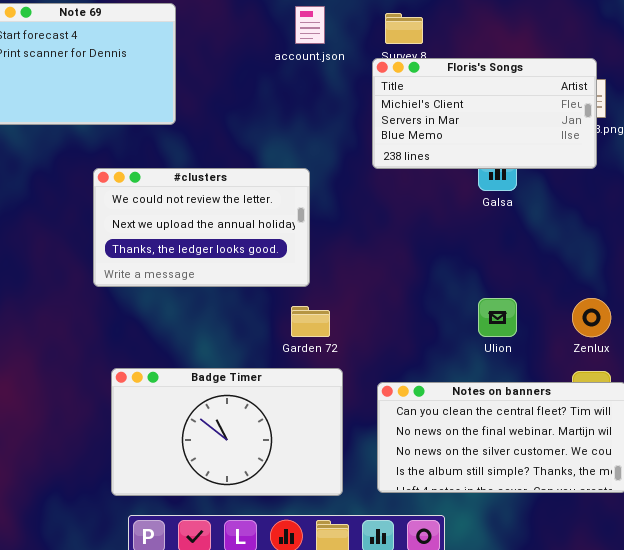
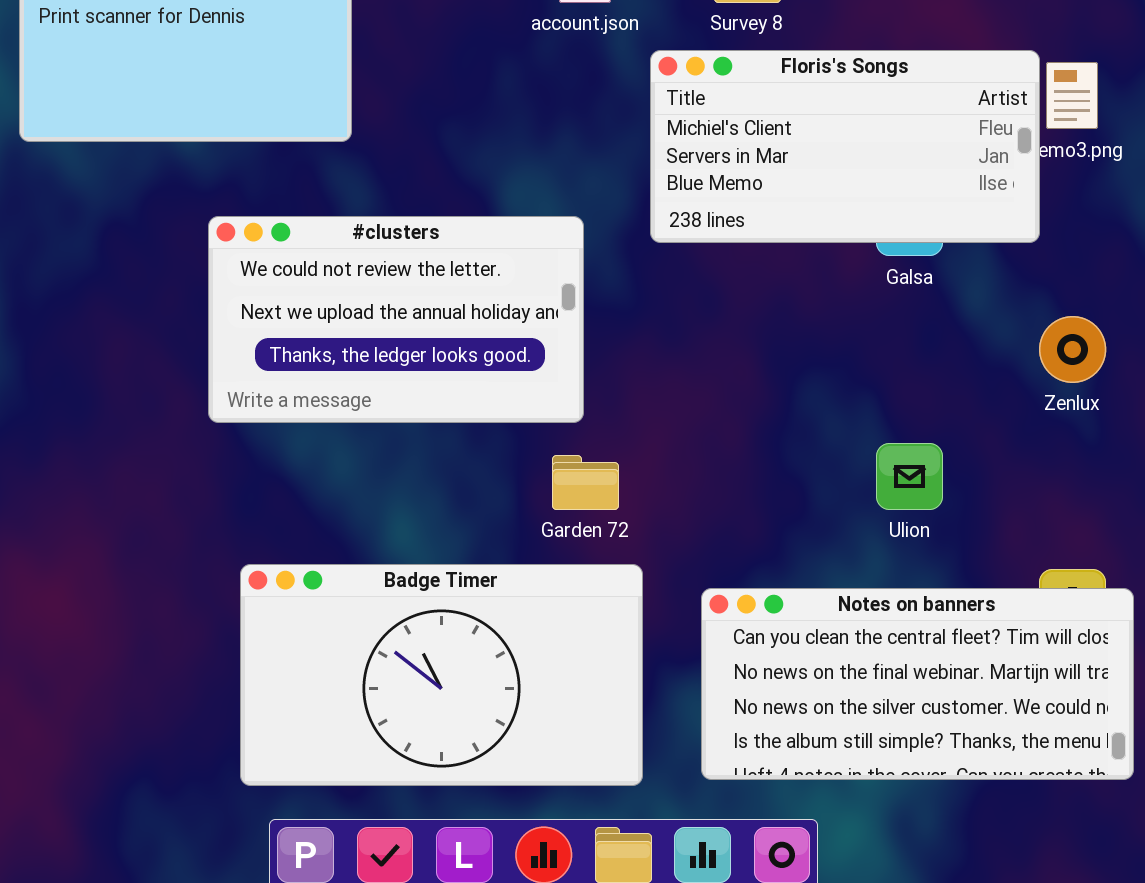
Floris's Songs: [372,58,597,169] -> [650,50,1040,243], moved
Zenlux: [572,298,611,337] -> [1039,316,1106,383], moved

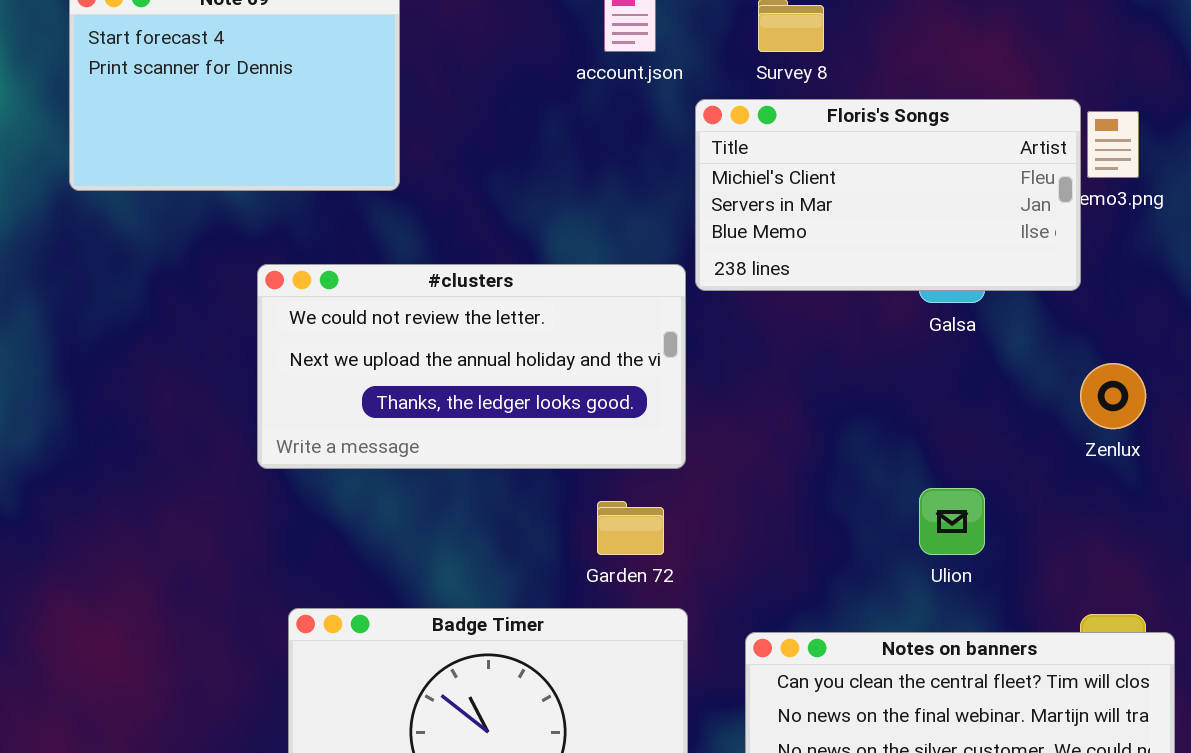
#clusters: [208,216,584,423] -> [257,264,686,469], resized

